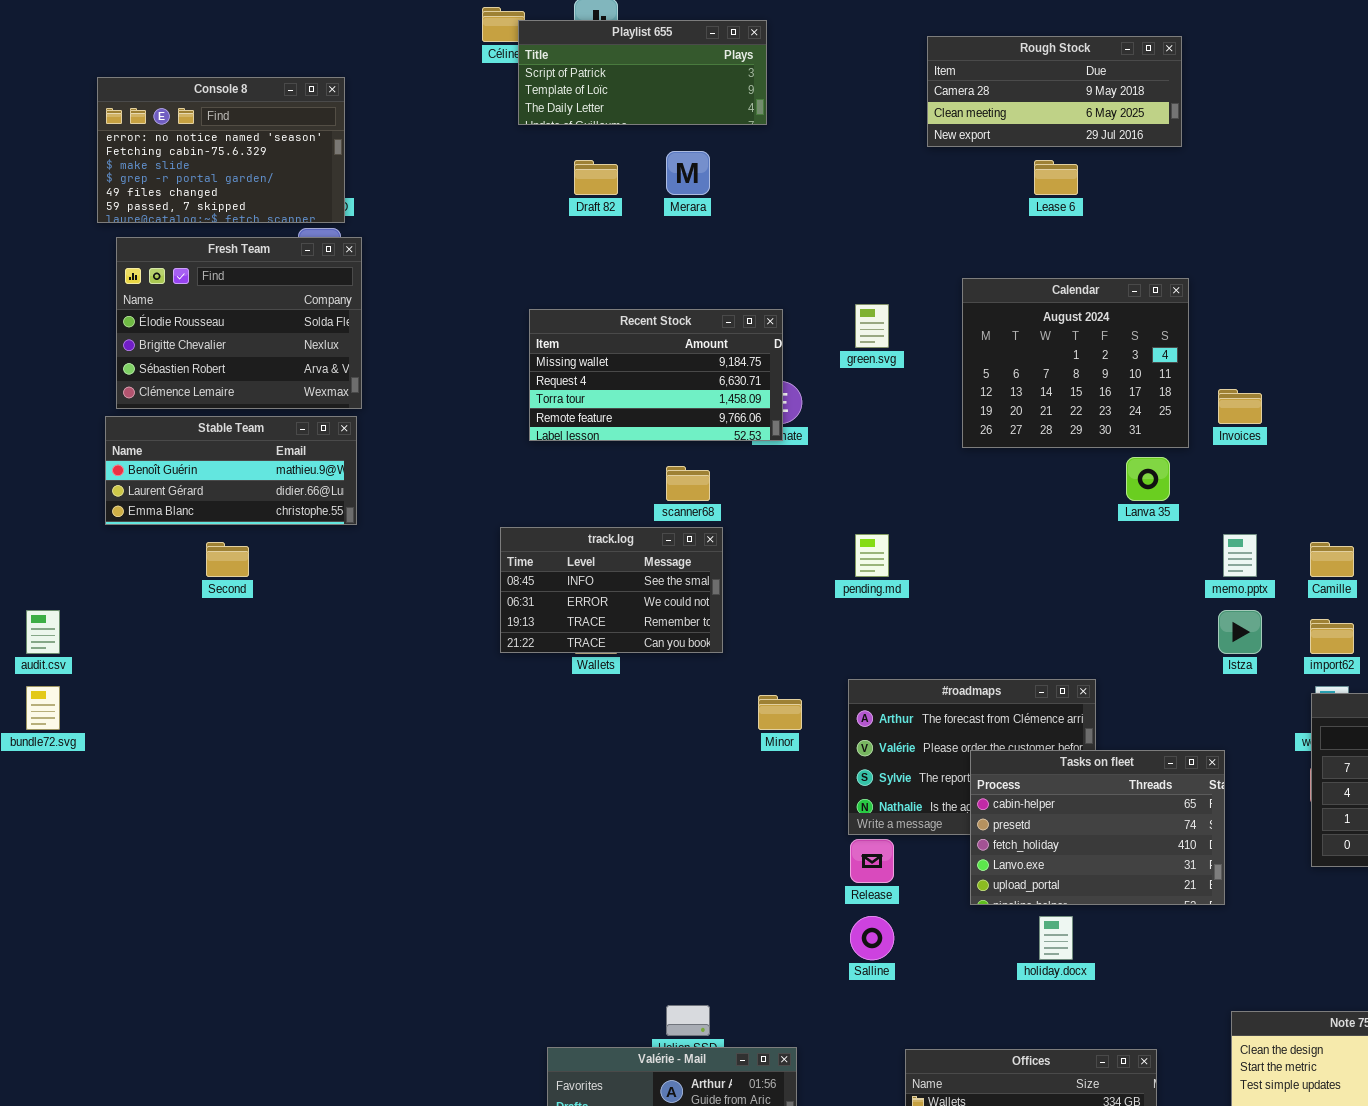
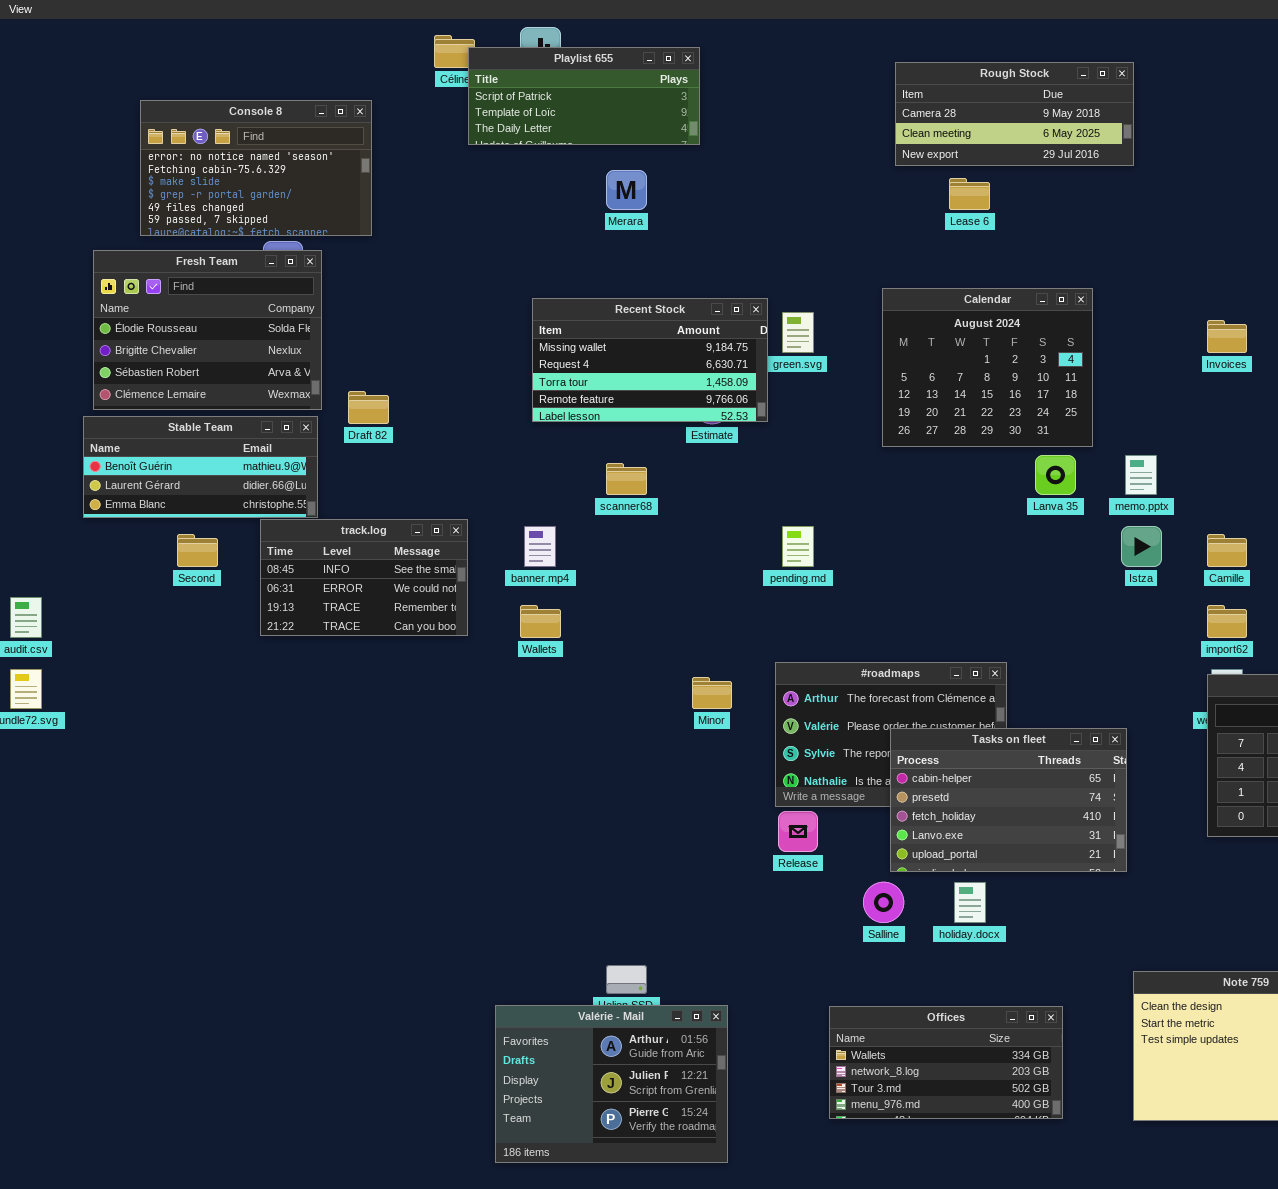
Rough Stock: [927,36,1182,147] -> [895,62,1134,166], moved
Console 8: [97,77,345,223] -> [140,100,372,236], moved
Draft 82: [574,160,618,195] -> [348,391,389,424], moved
Recent Stock: [529,309,783,441] -> [532,298,768,422], moved
Invoices: [1218,389,1262,424] -> [1207,320,1247,353], moved
track.log: [500,527,723,653] -> [260,519,468,636], moved
memo.pptx: [1223,534,1257,577] -> [1125,455,1157,495], moved
Istza: [1218,610,1262,654] -> [1121,526,1162,567], moved
Salline: [850,916,894,960] -> [863,882,904,923], moved

